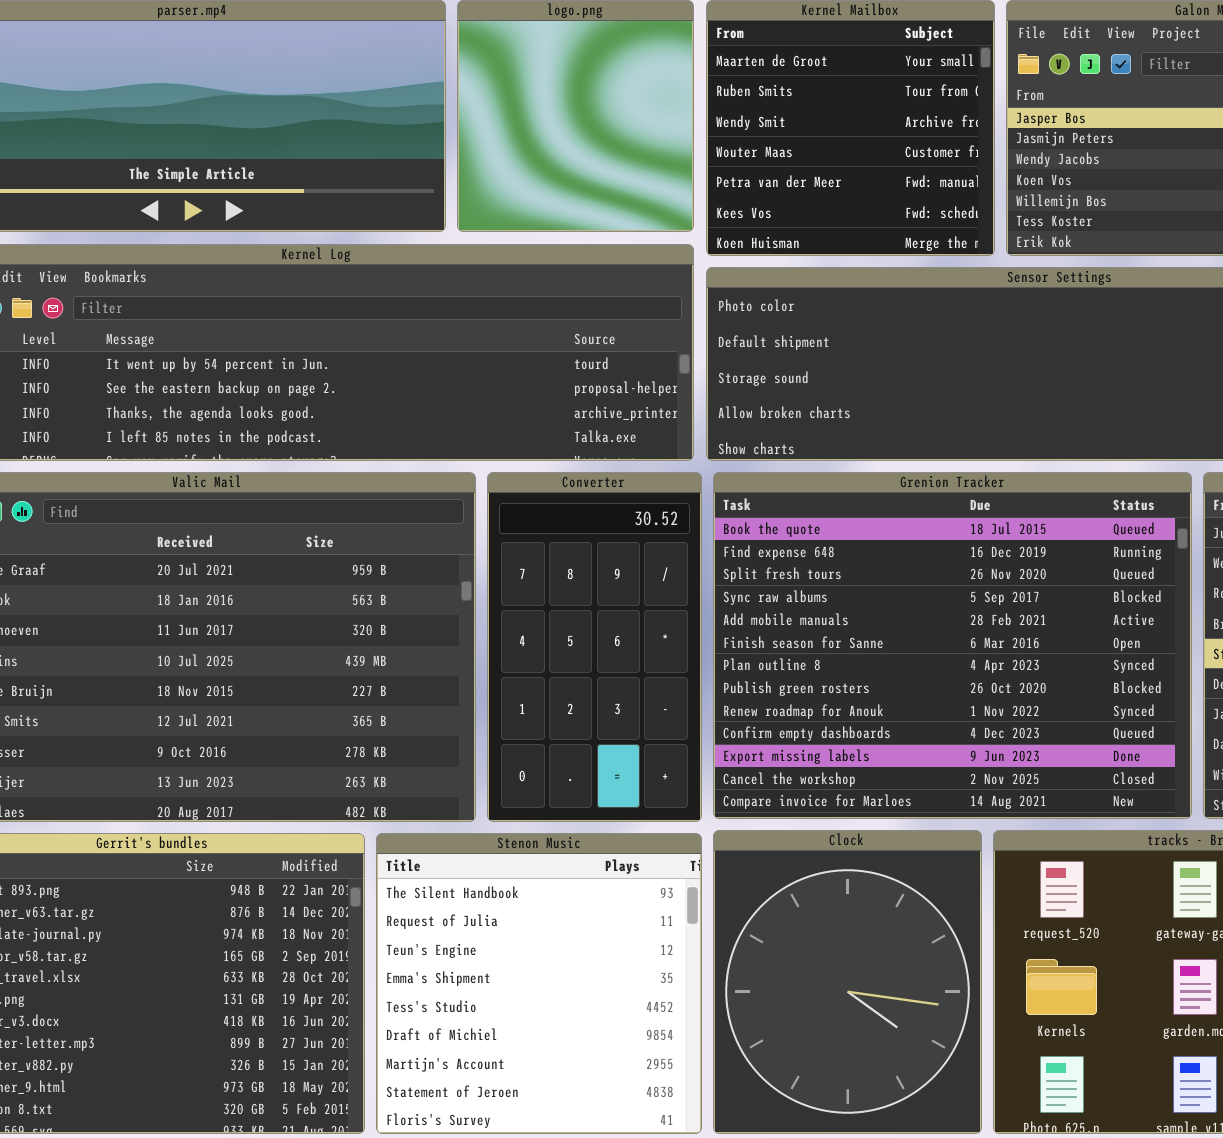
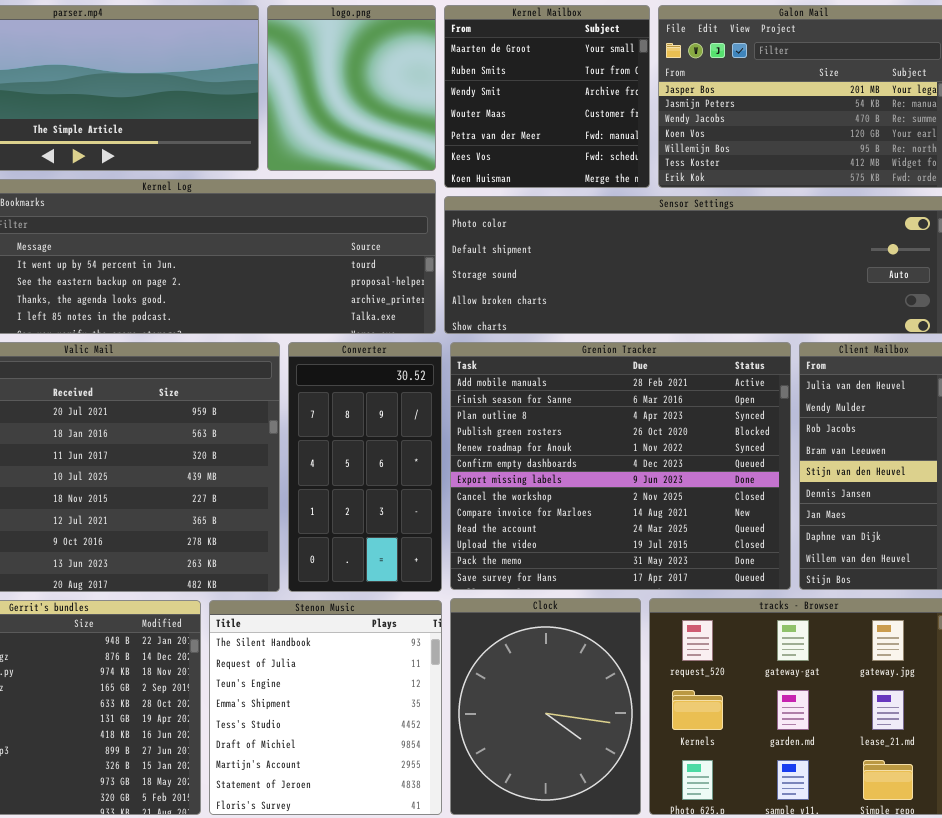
Grenion Tracker: [713,472,1192,819] -> [450,342,791,590], scrolled down 4 rows

